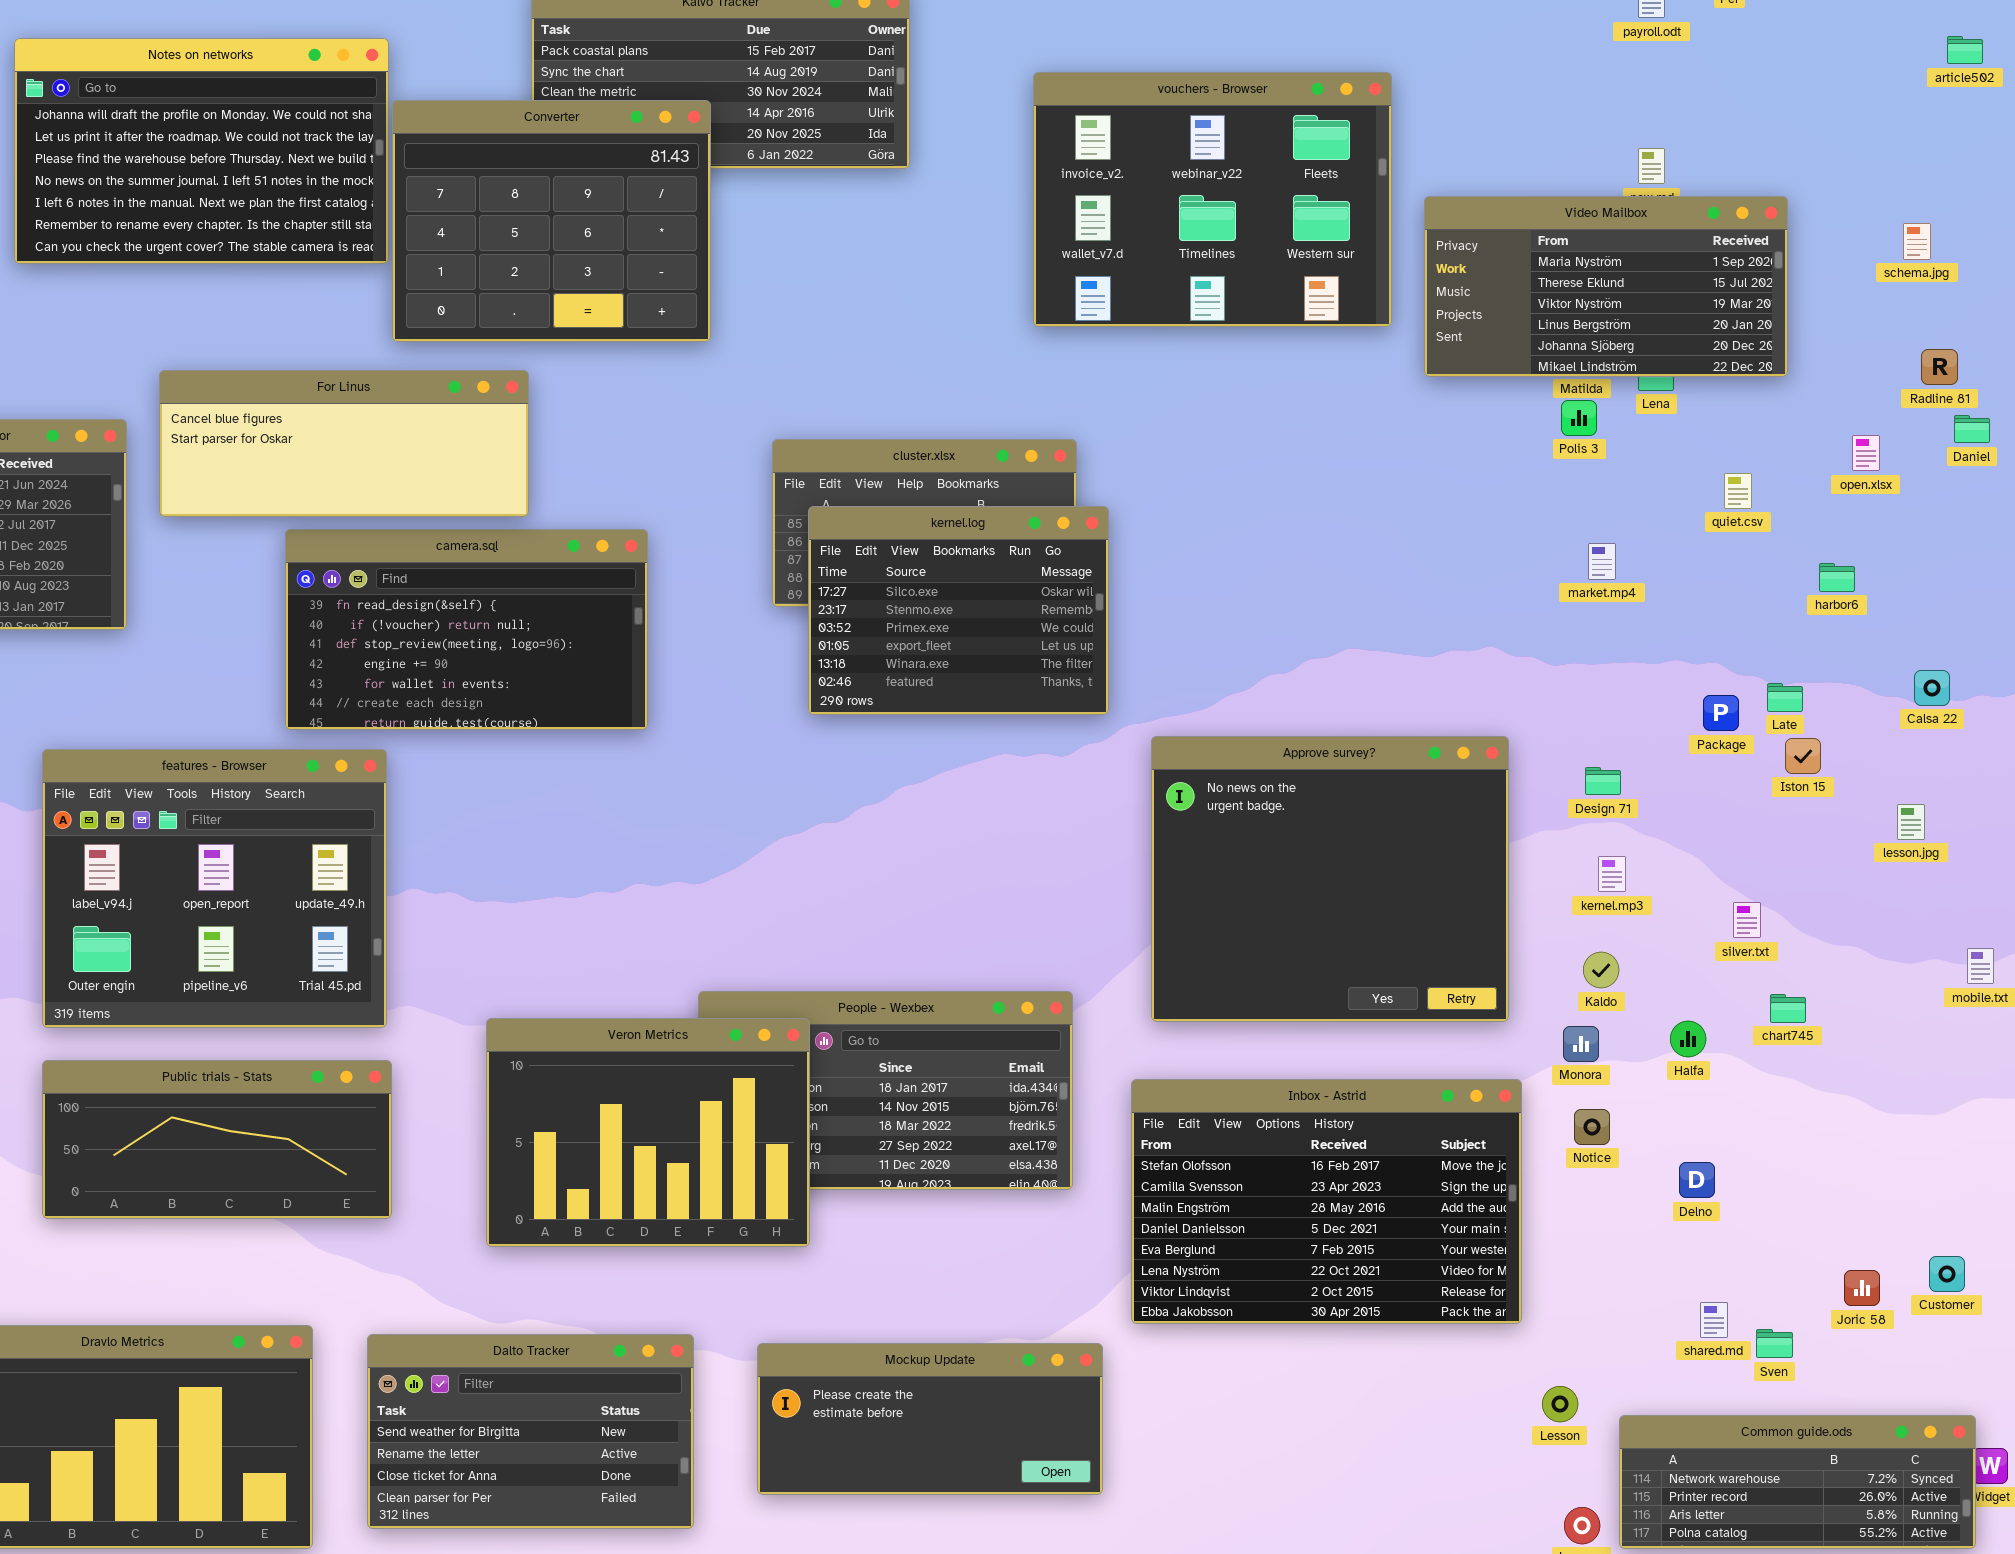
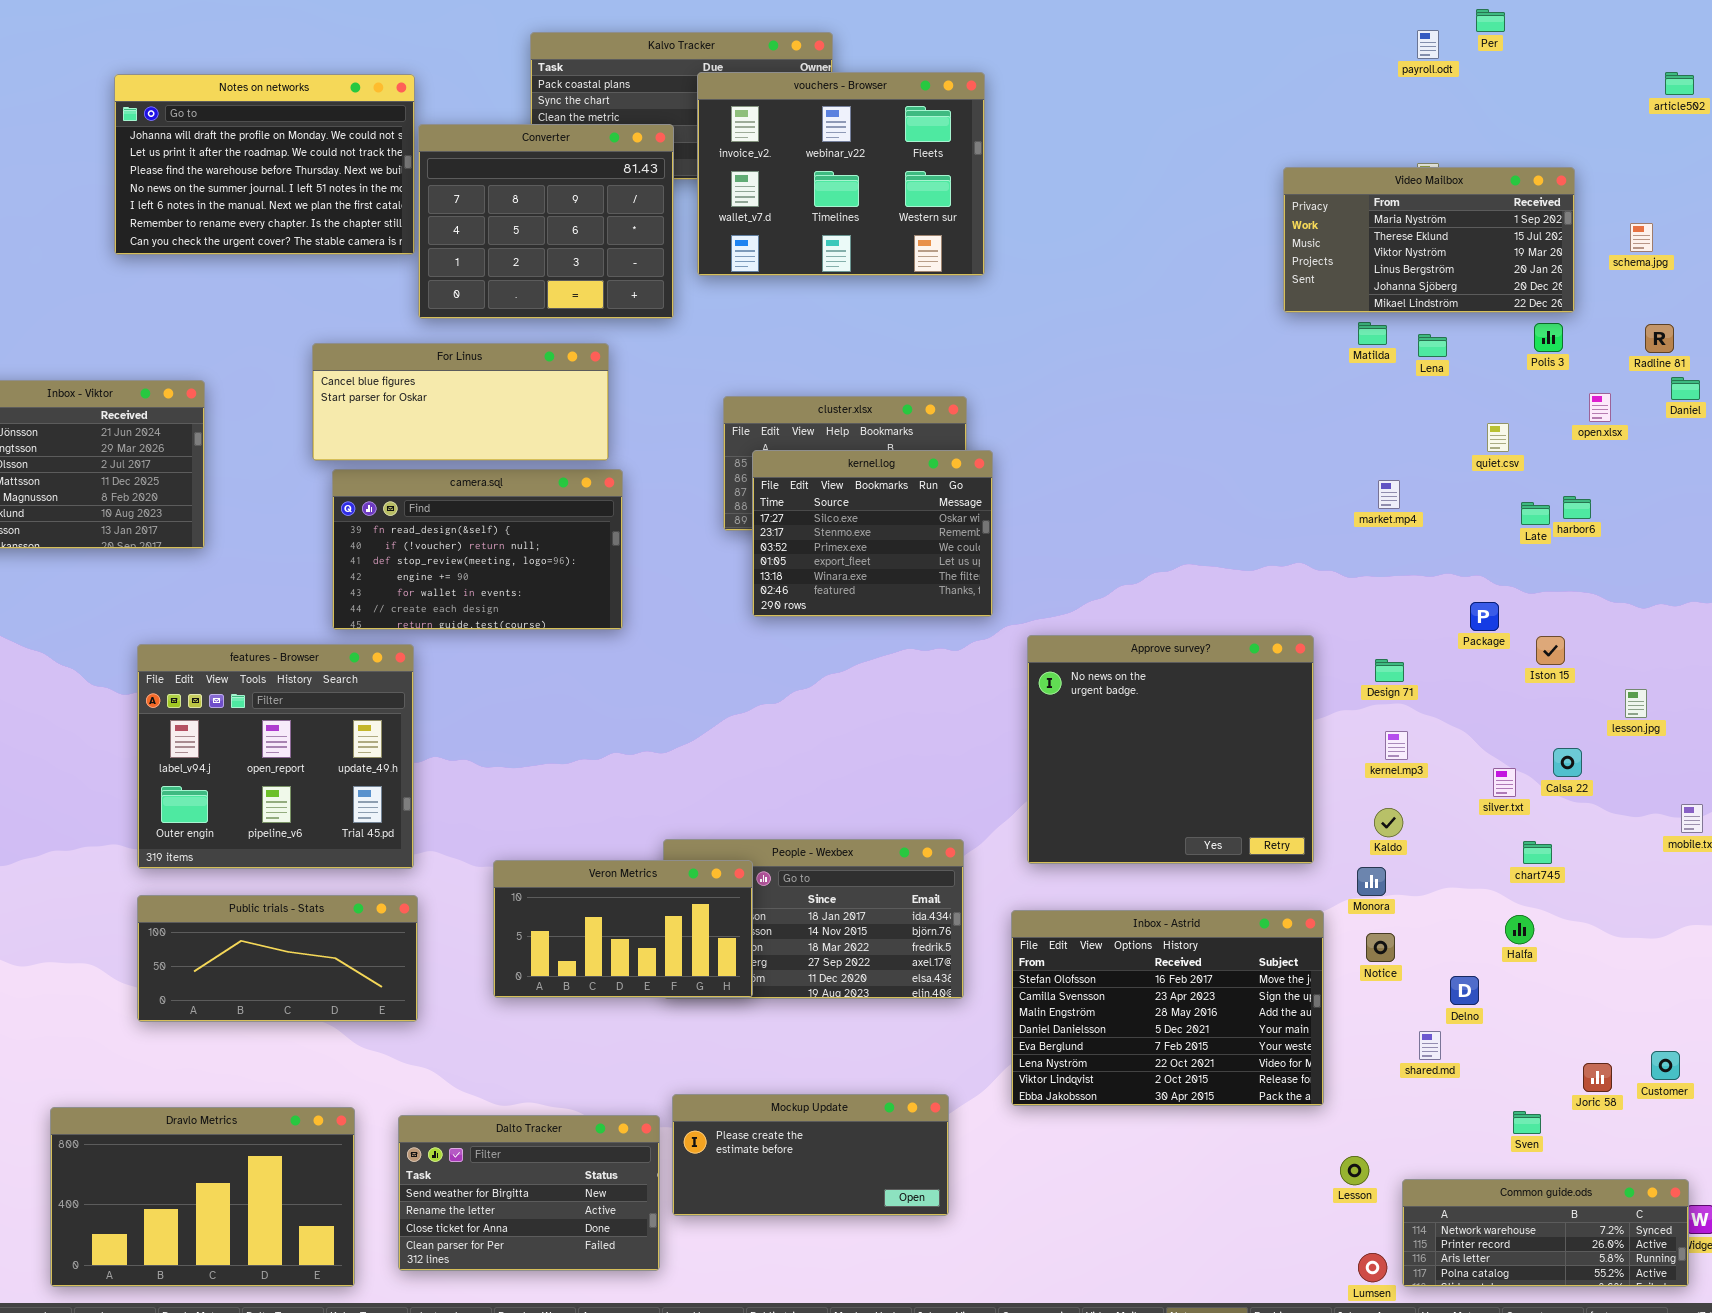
vouchers - Browser: [1033,72,1392,327] -> [697,72,985,276], moved
Video Mailbox: [1424,196,1788,377] -> [1283,167,1575,313], moved
For Linus: [159,370,529,517] -> [312,343,609,461], moved
Polis 3: [1561,400,1597,436] -> [1534,323,1563,352], moved
Calsa 22: [1914,670,1950,706] -> [1553,748,1582,777], moved
Late: [1767,683,1803,712] -> [1521,502,1550,525], moved
Veron Metrics: [486,1018,810,1247] -> [493,860,753,998], resized
Halfa: [1670,1021,1706,1057] -> [1505,915,1534,944], moved
shared.md: [1700,1302,1728,1338] -> [1419,1031,1441,1060], moved
Mockup Update: [757,1343,1103,1495] -> [672,1094,949,1216], moved

